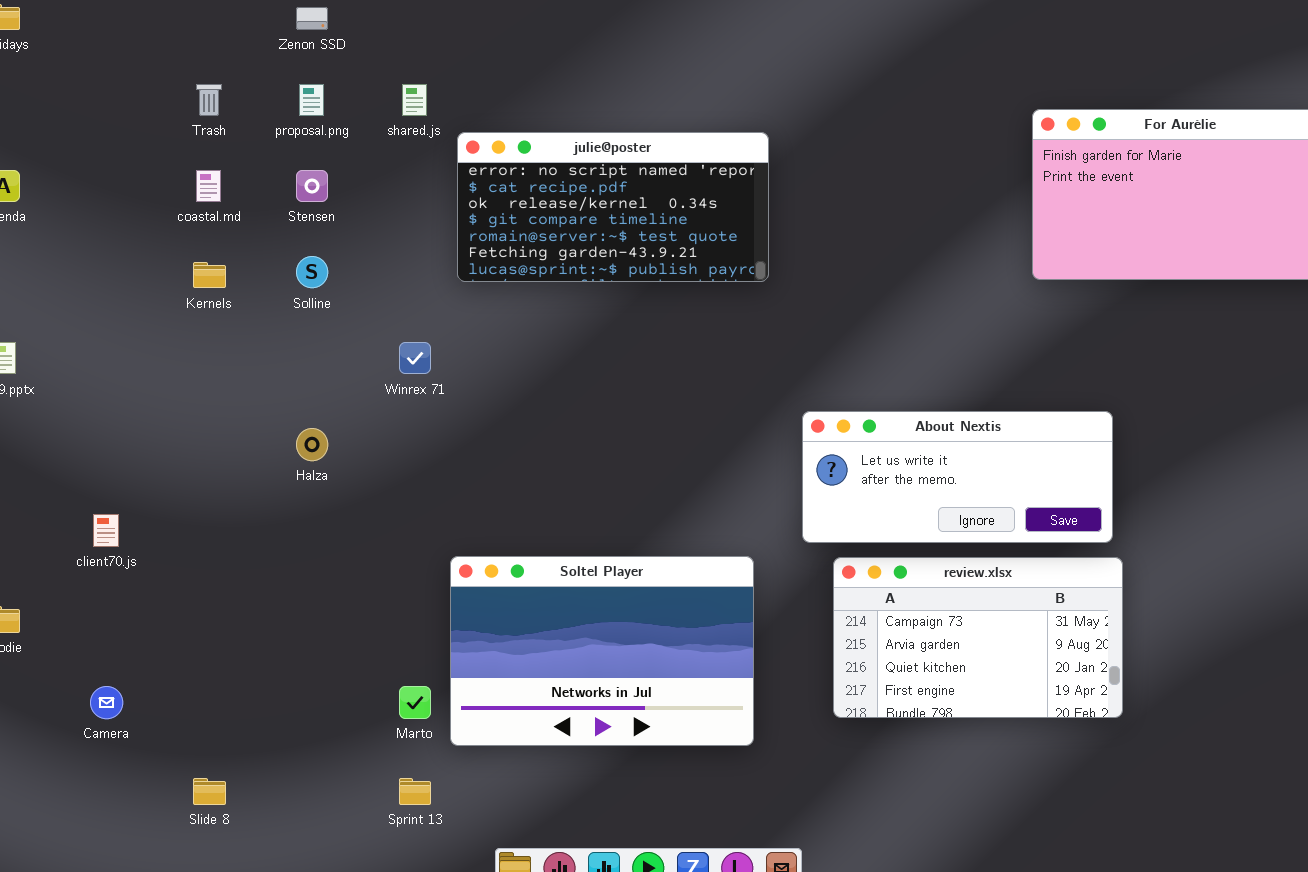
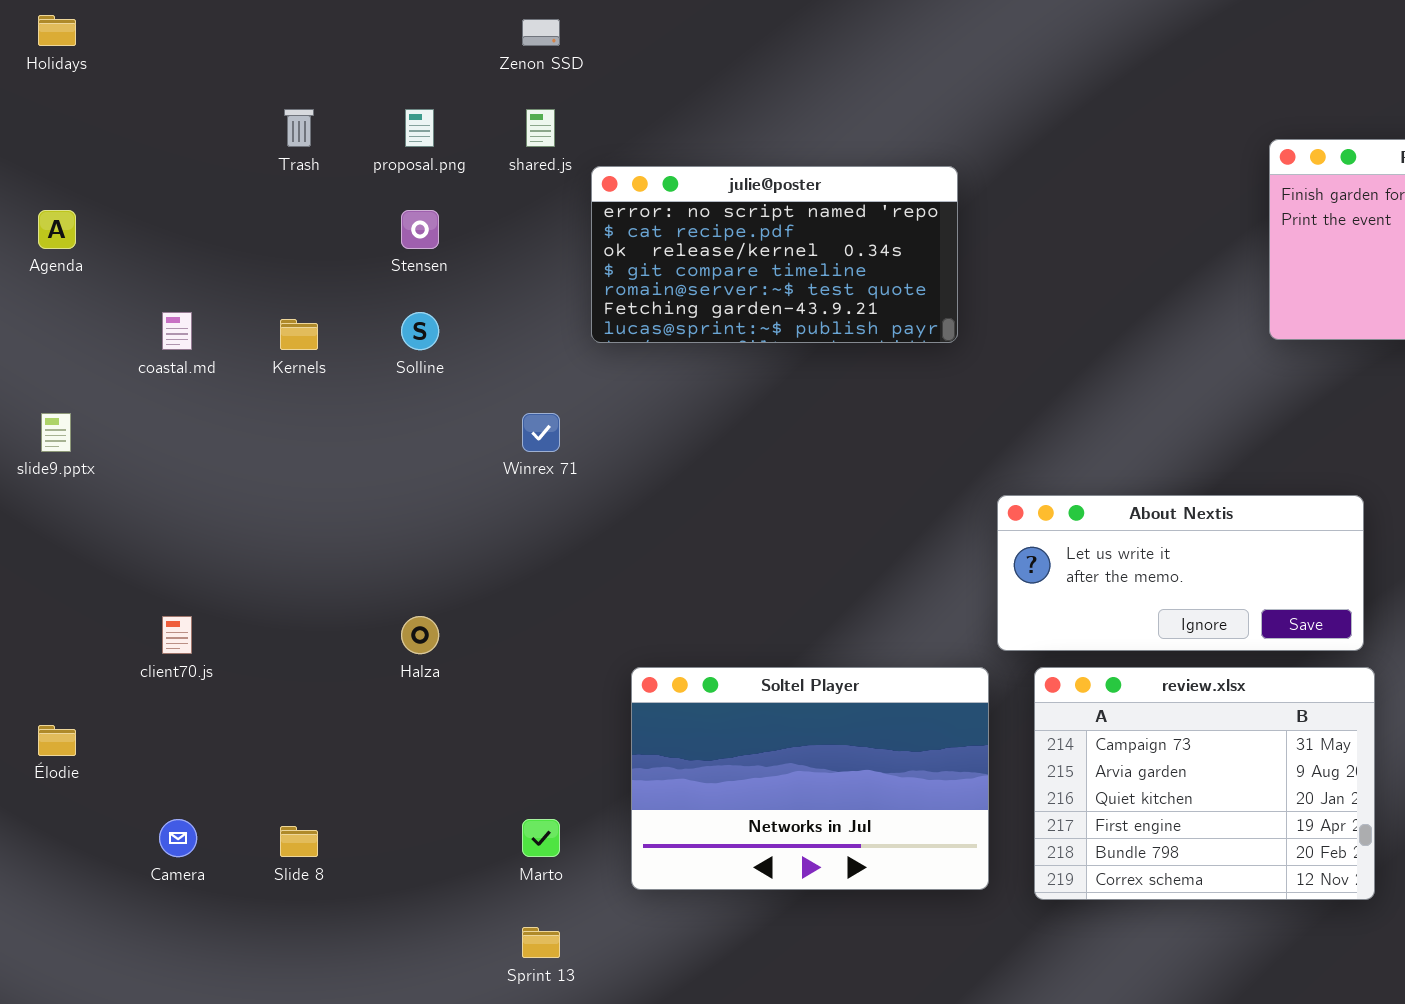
Zenon SSD: [296,7,328,30] -> [522,19,560,46], moved
coastal.md: [196,170,221,202] -> [162,312,192,350], moved
Halza: [296,428,328,461] -> [401,616,439,654], moved
Soltel Player: [450,556,754,746] -> [631,667,989,890], moved
review.xlsx: [833,557,1123,718] -> [1034,667,1375,900], resized
Slide 8: [193,778,226,805] -> [280,826,318,857], moved

